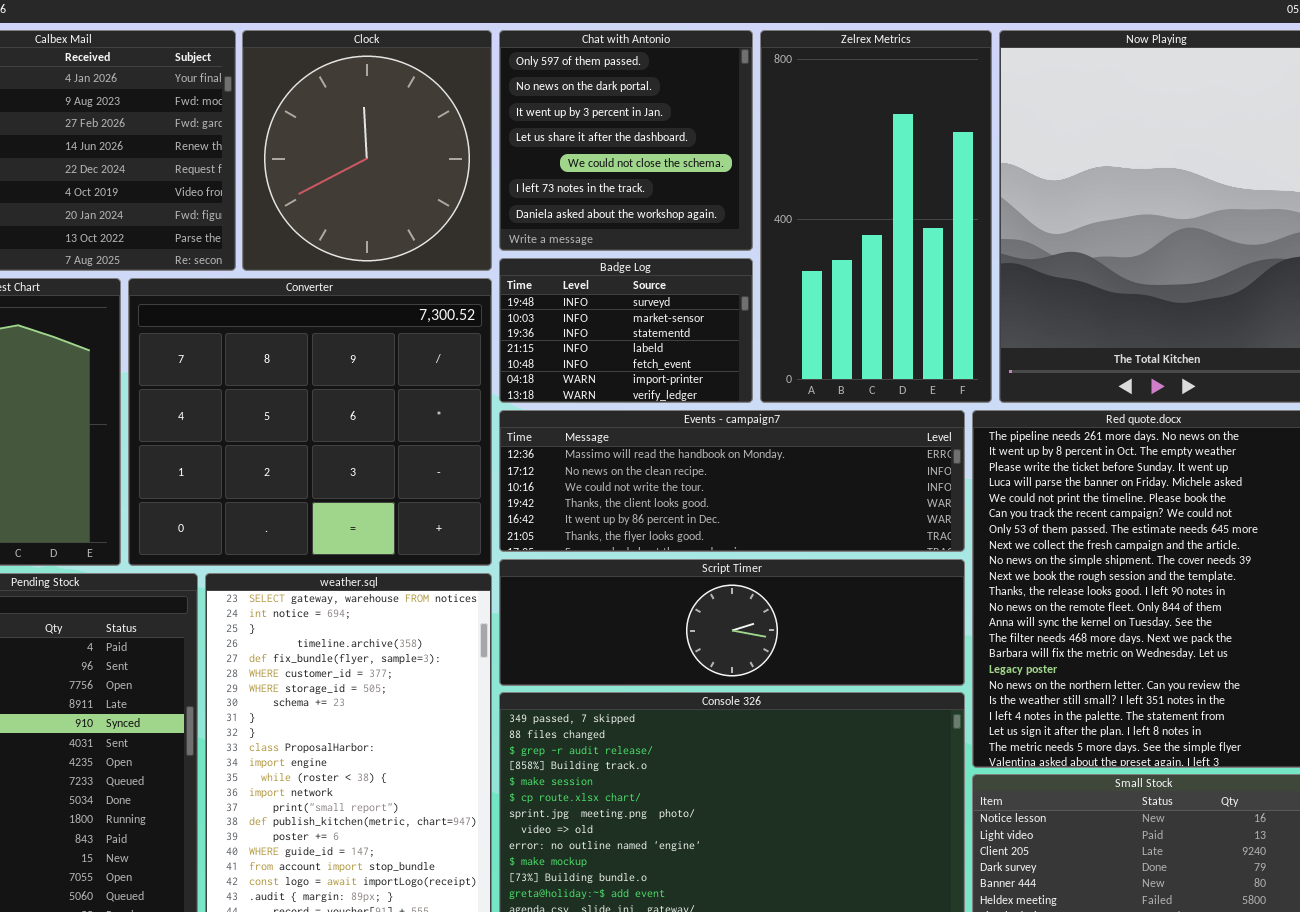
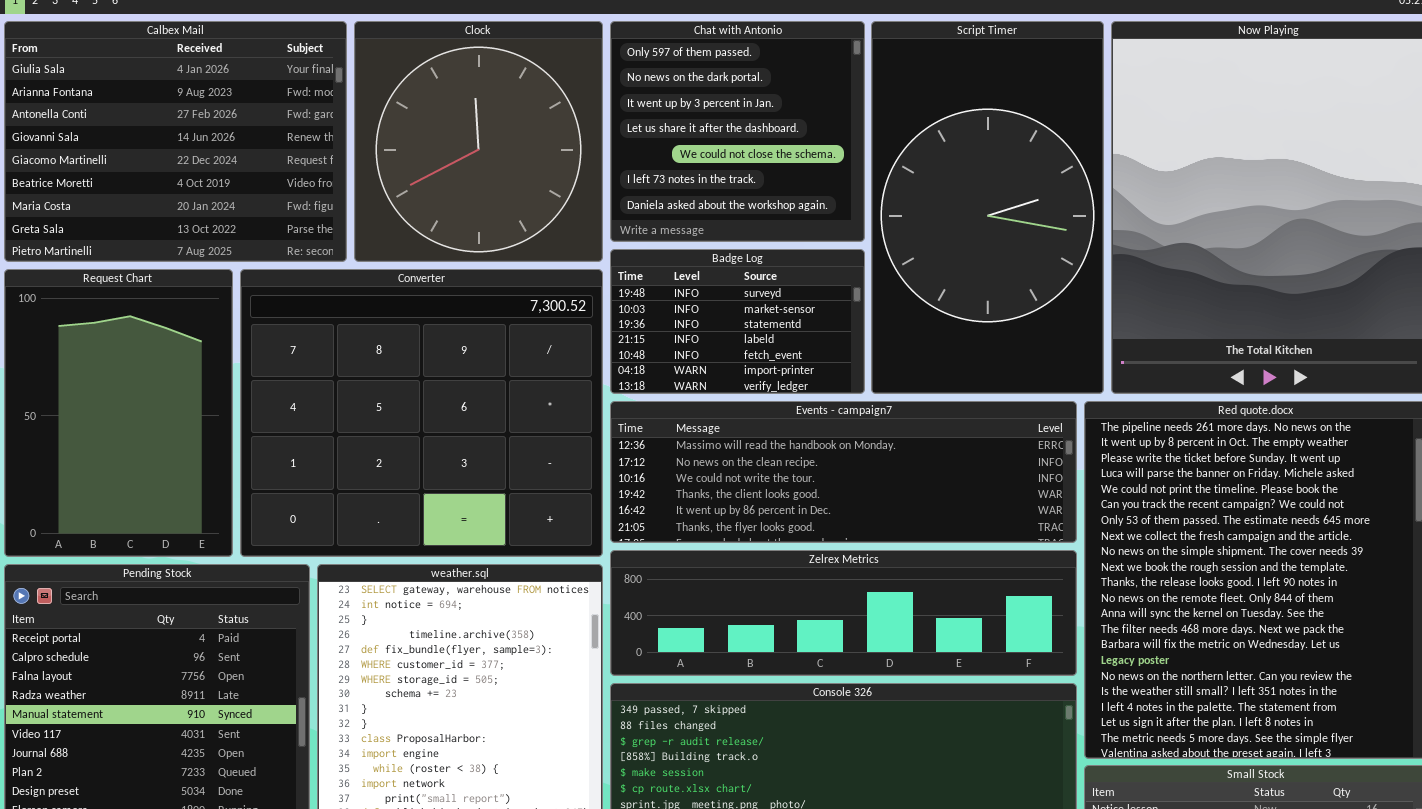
Zelrex Metrics: [760,30,992,403] -> [610,550,1077,676], moved, resized
Script Timer: [499,559,965,686] -> [871,21,1104,394], moved, resized

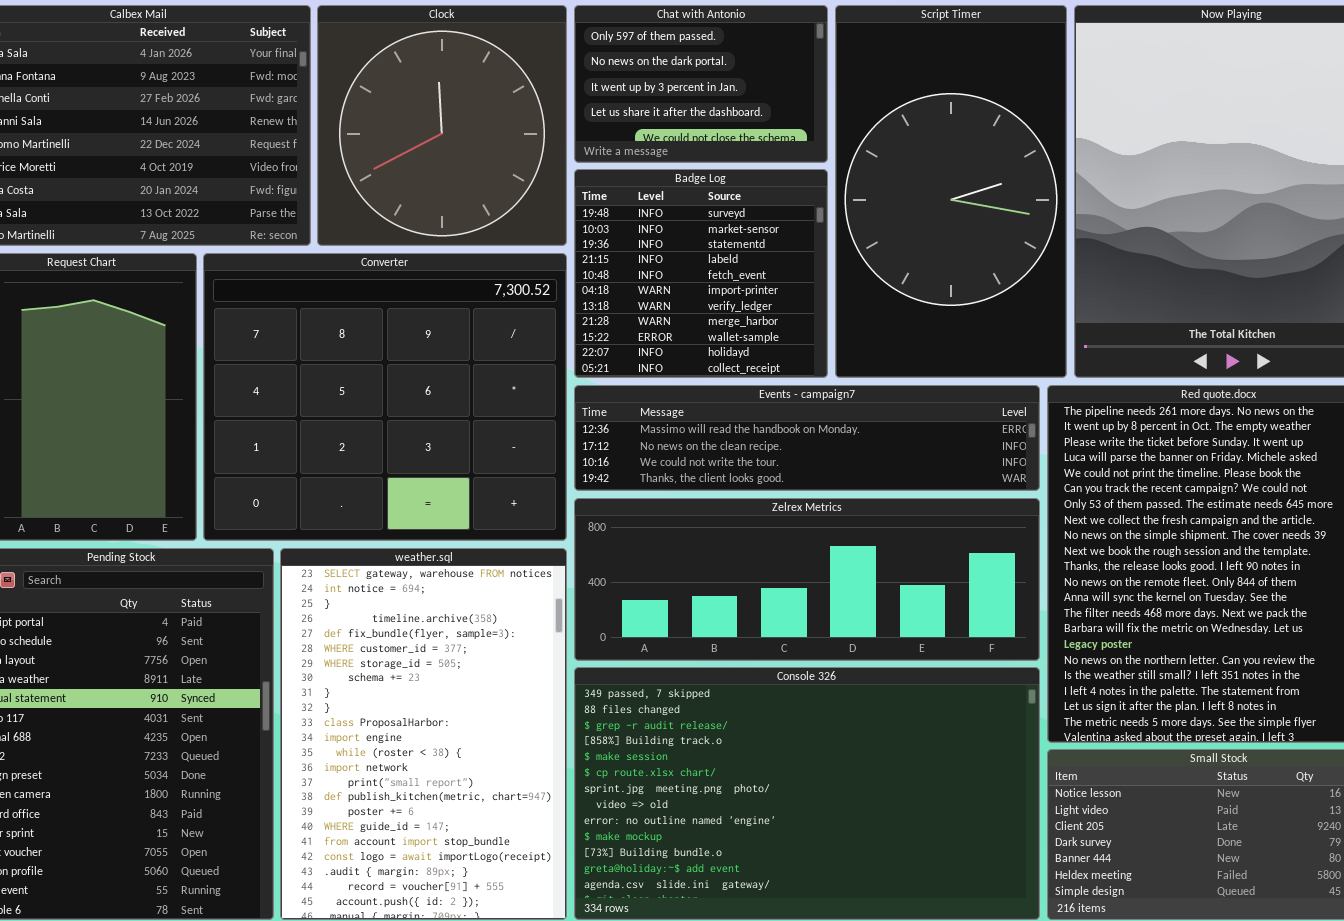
Chat with Antonio: [610,21,865,242] -> [574,5,828,163], resized
Badge Log: [610,249,865,394] -> [574,169,828,378], resized
Events - campaign7: [610,401,1077,543] -> [574,385,1040,491], resized
Zelrex Metrics: [610,550,1077,676] -> [574,498,1040,661], resized

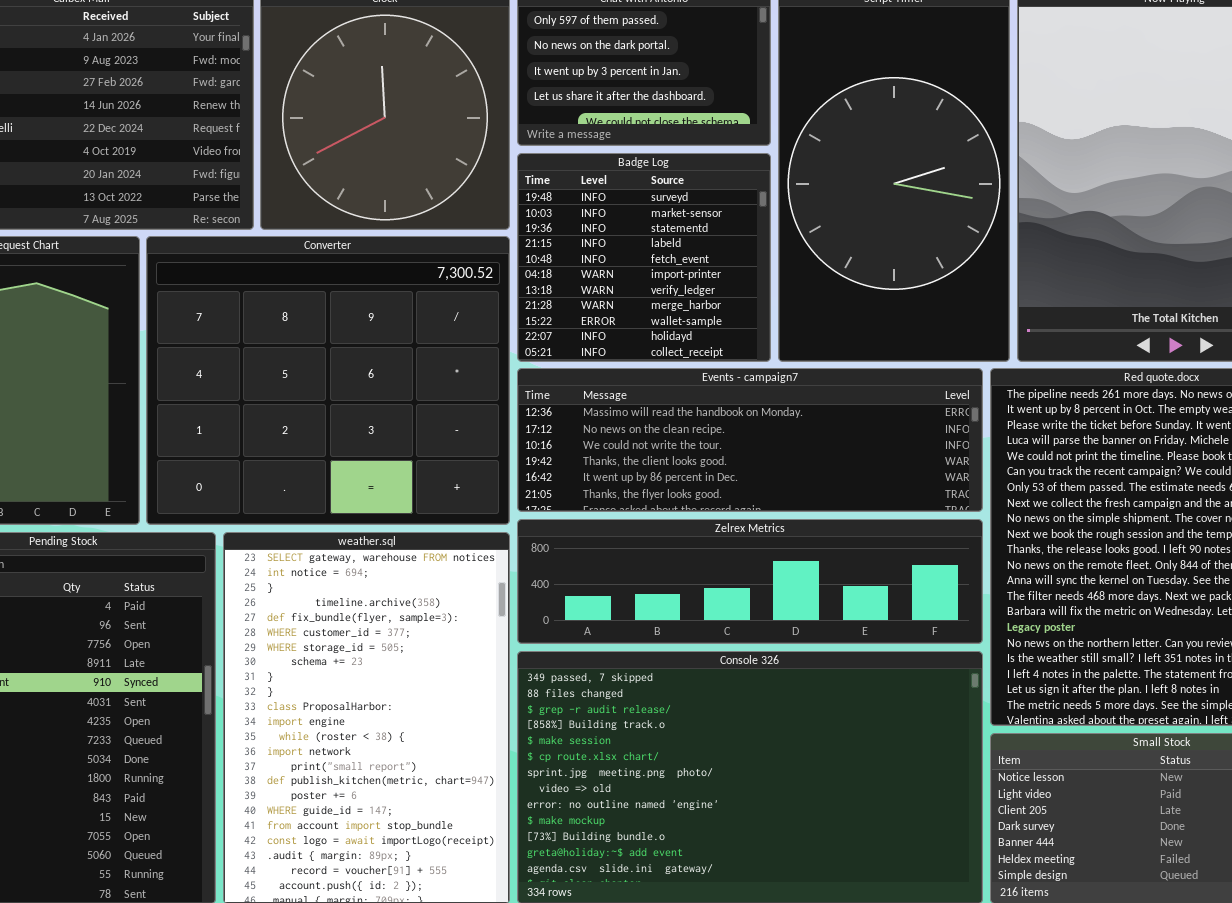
Events - campaign7: [574,385,1040,491] -> [517,368,983,512], resized
Zelrex Metrics: [574,498,1040,661] -> [517,519,983,644], resized

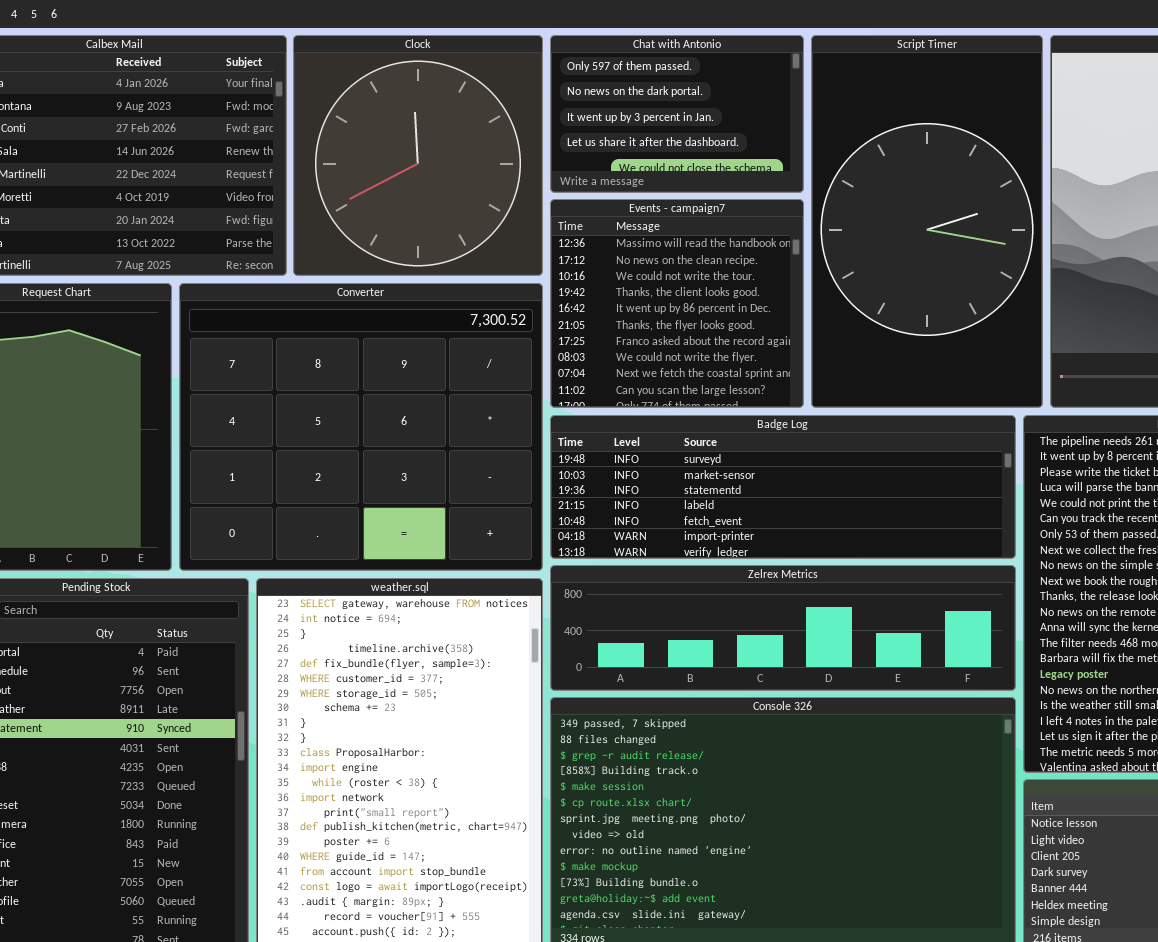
Badge Log: [517,153,771,362] -> [550,415,1016,559], moved, resized
Events - campaign7: [517,368,983,512] -> [550,199,804,408], moved, resized

